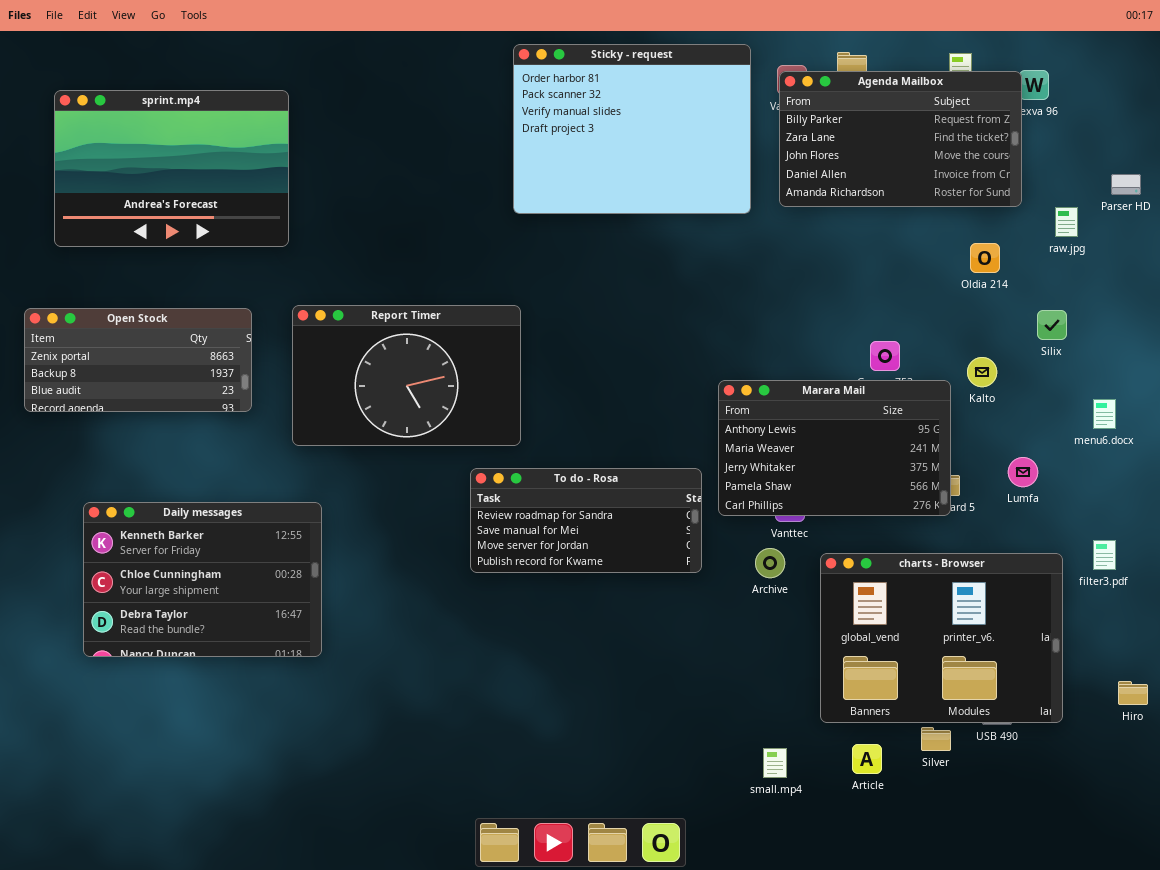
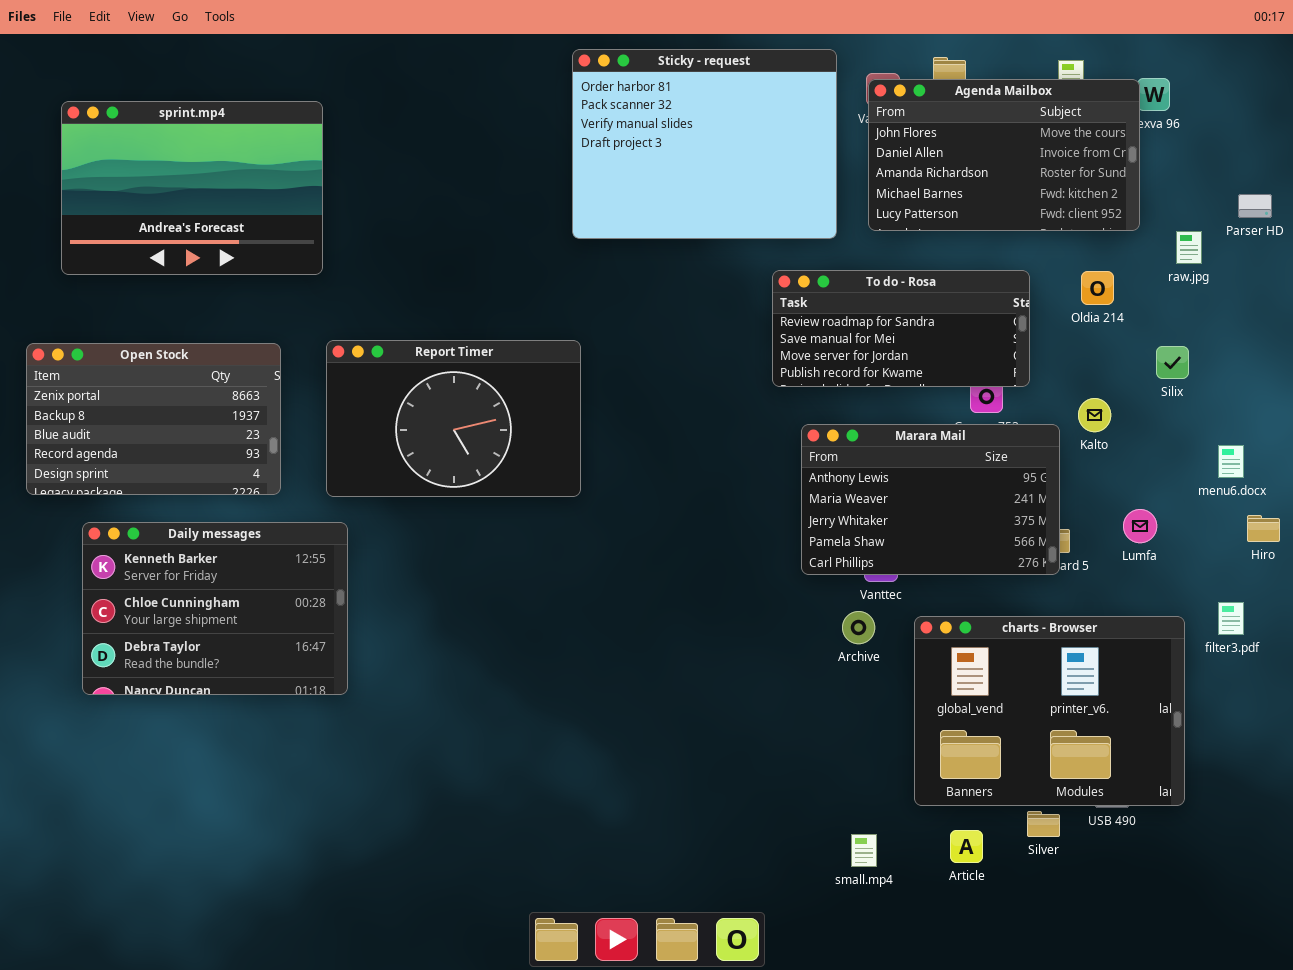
Agenda Mailbox: [779,71,1022,207] -> [868,79,1140,231], scrolled down 2 rows
Open Stock: [24,308,252,412] -> [26,343,281,495], resized
To do - Rosa: [470,468,702,573] -> [772,270,1030,387], moved
Daily messages: [83,502,322,657] -> [82,522,348,695], moved
Hiro: [1118,681,1148,705] -> [1247,515,1280,542], moved

